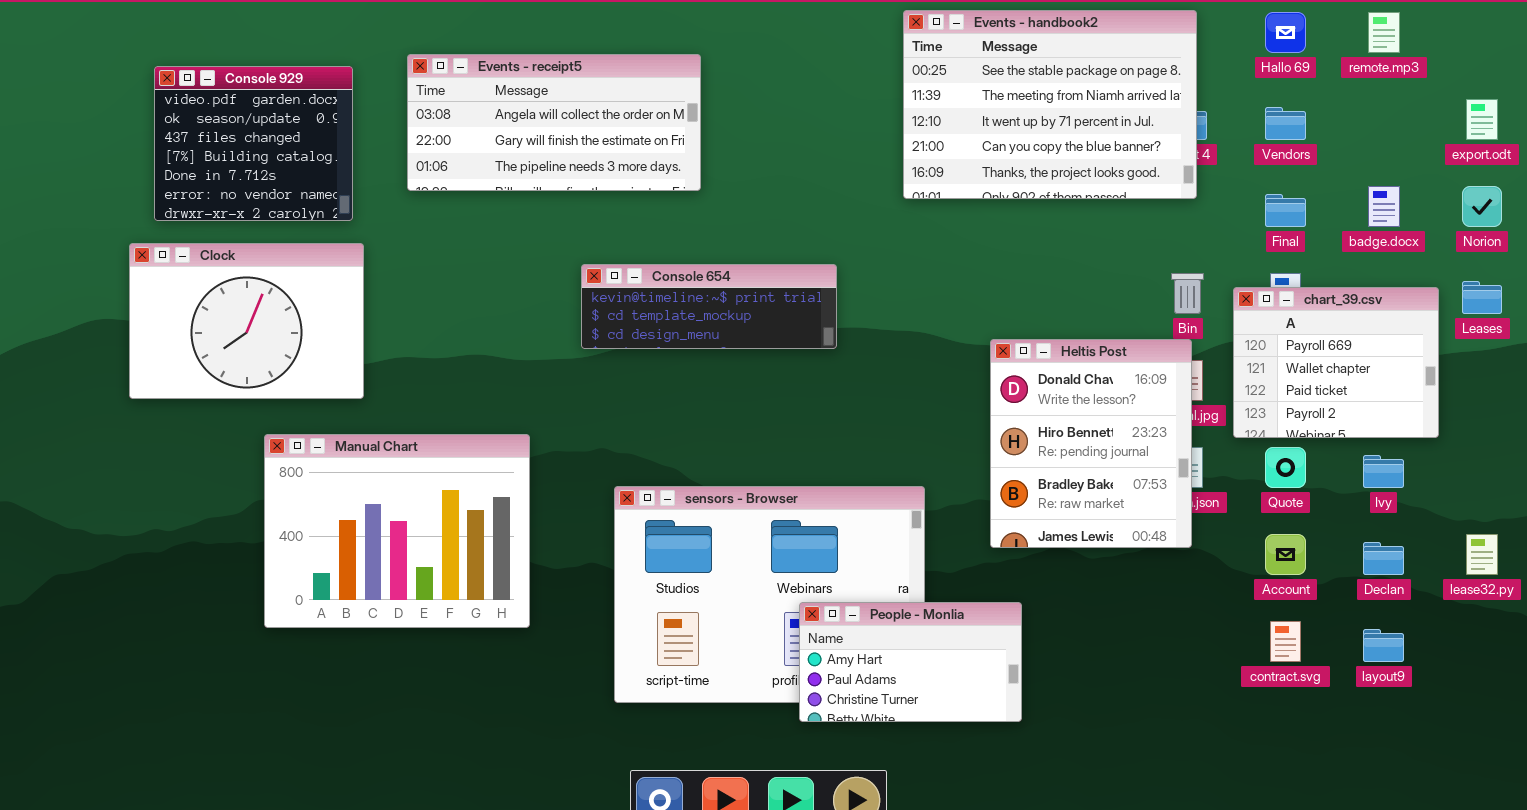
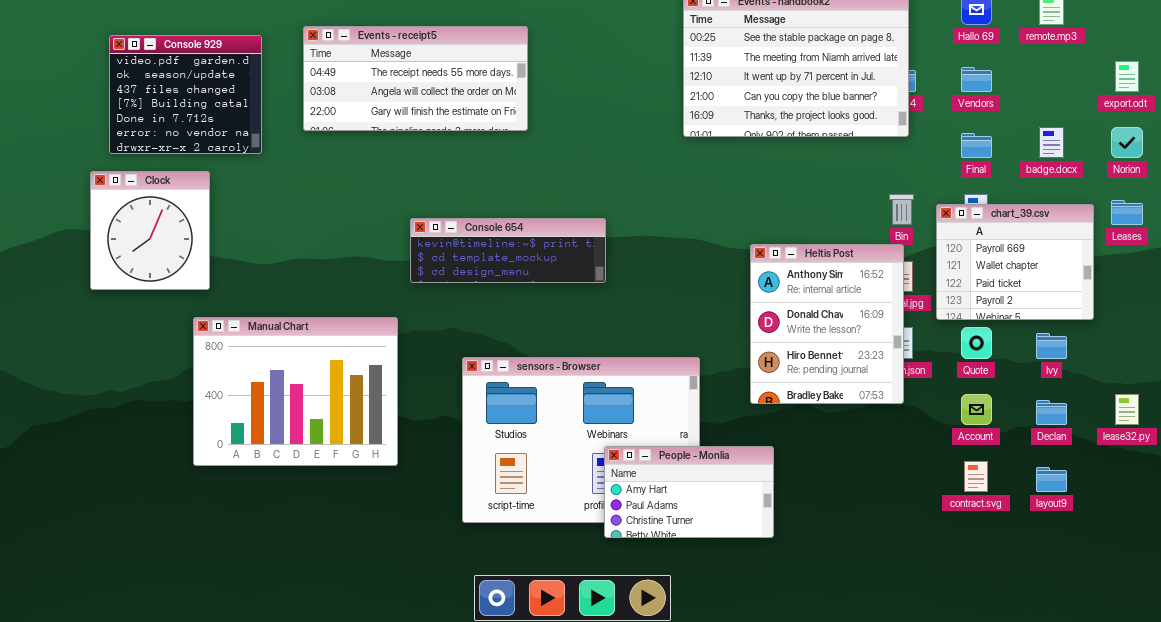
Events - receipt5: [407,54,701,191] -> [303,26,528,131], scrolled up 1 row
Clock: [129,243,364,399] -> [90,171,210,290], resized
Console 654: [581,264,837,349] -> [410,218,606,283], moved
Heltis Post: [990,339,1192,548] -> [750,244,904,404], scrolled up 1 row

